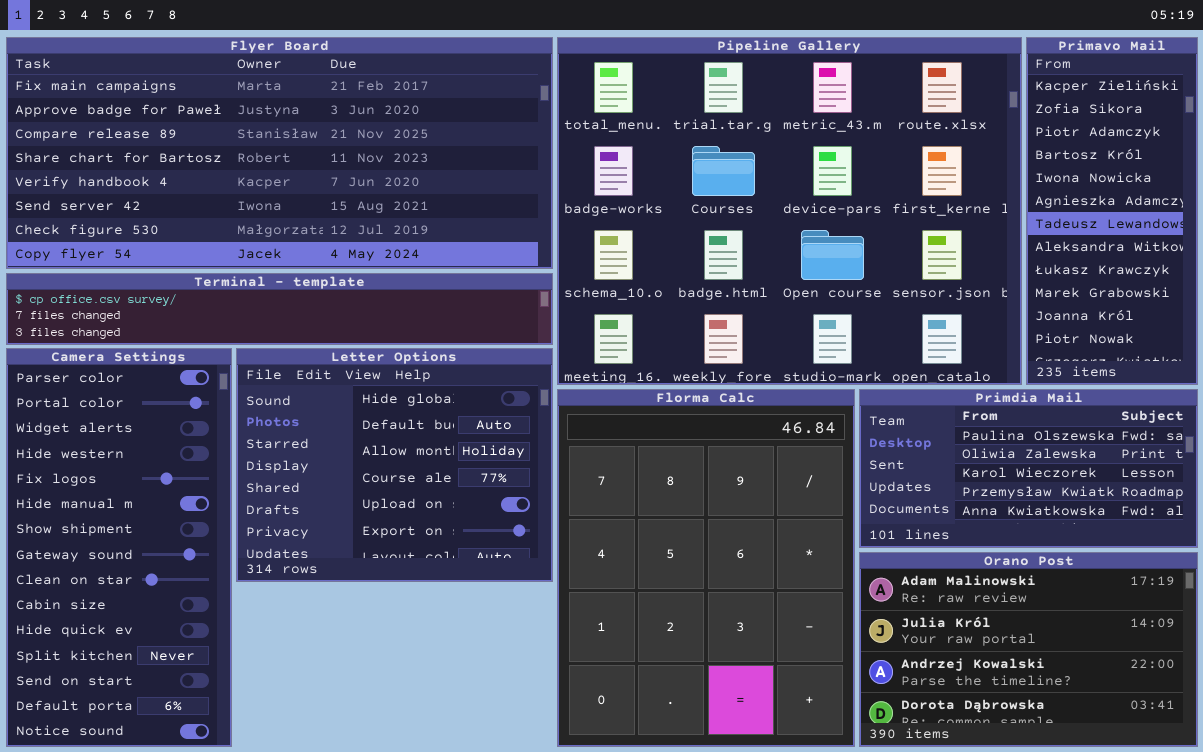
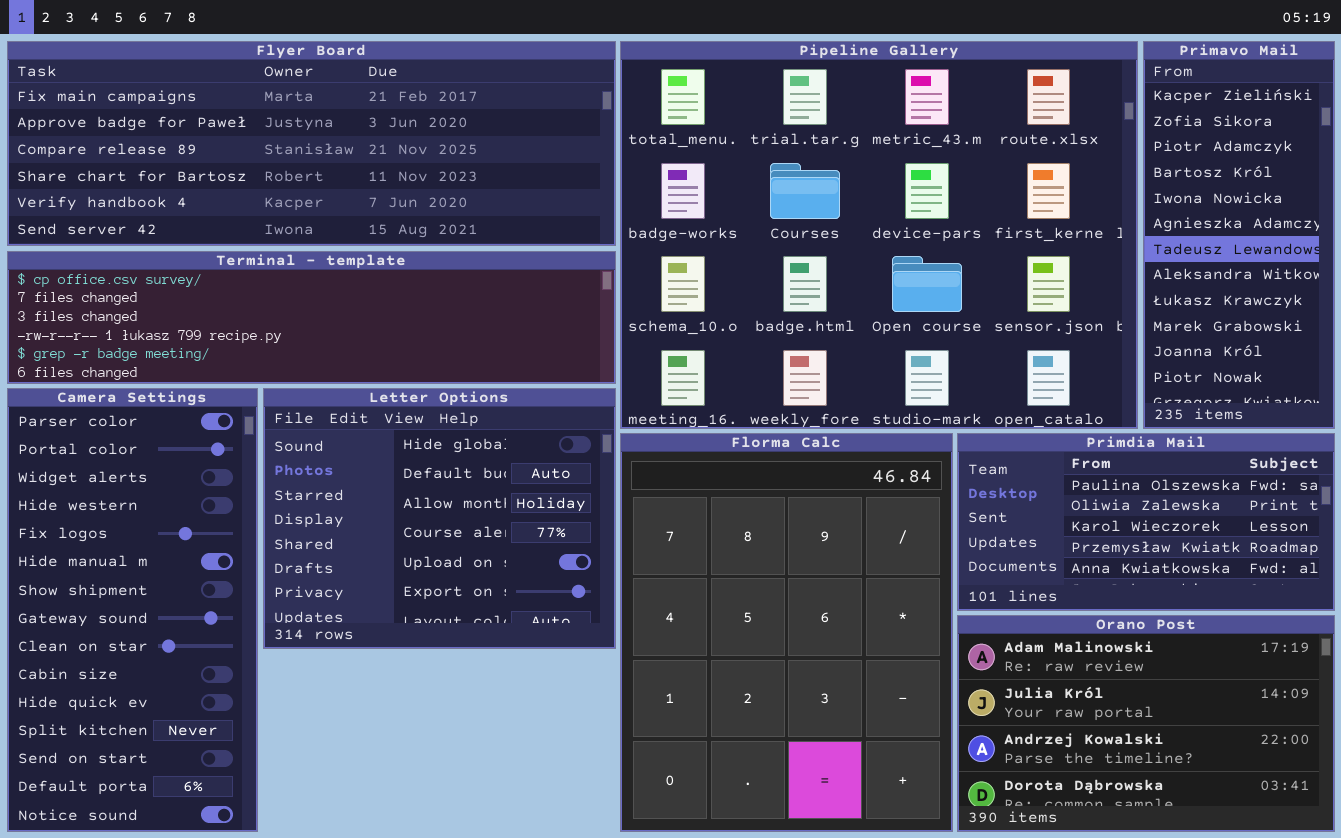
Flyer Board: [6,37,553,269] -> [7,41,616,246], resized
Terminal - template: [6,273,553,345] -> [7,251,616,384], resized

